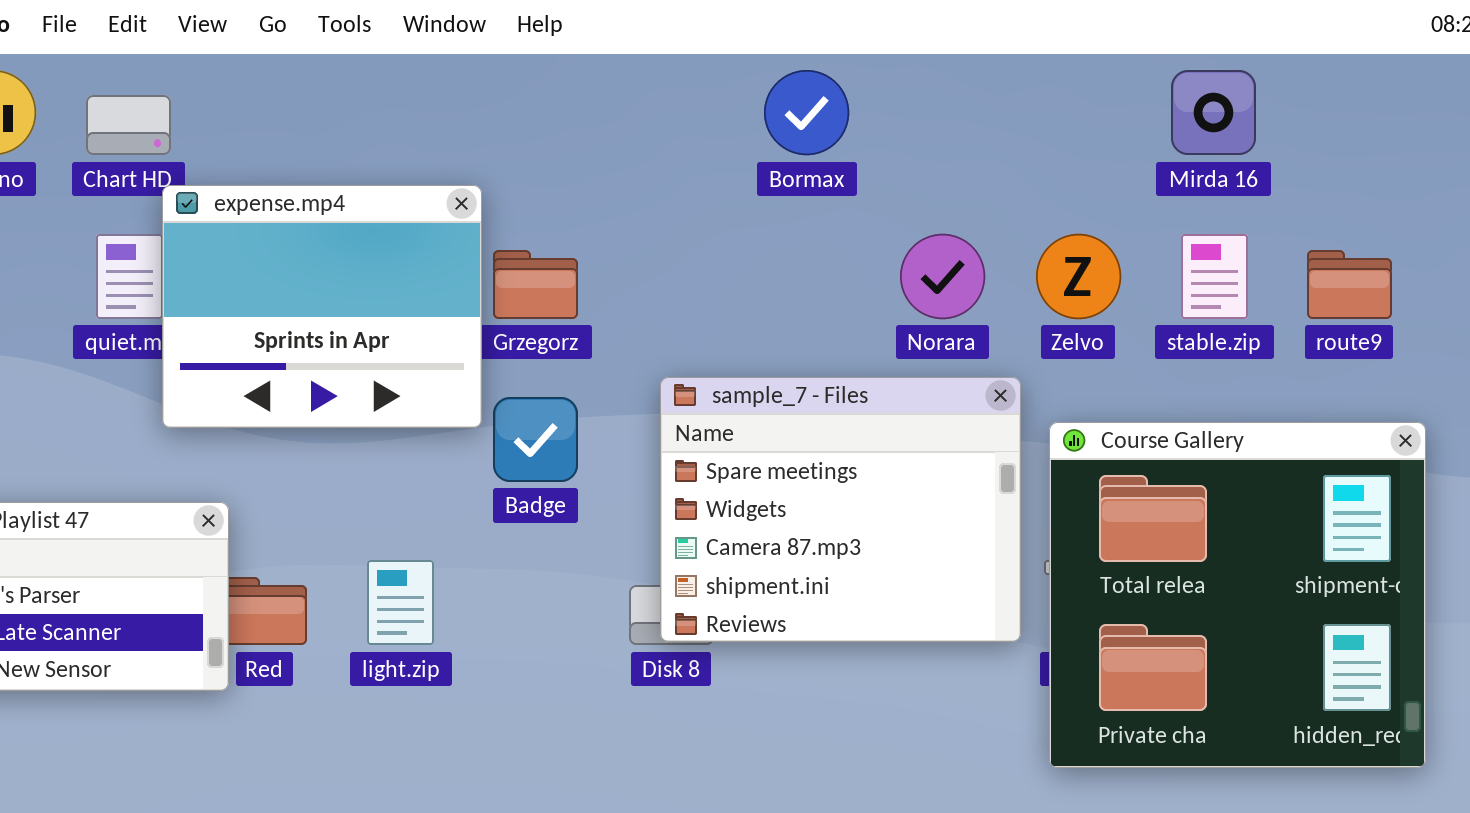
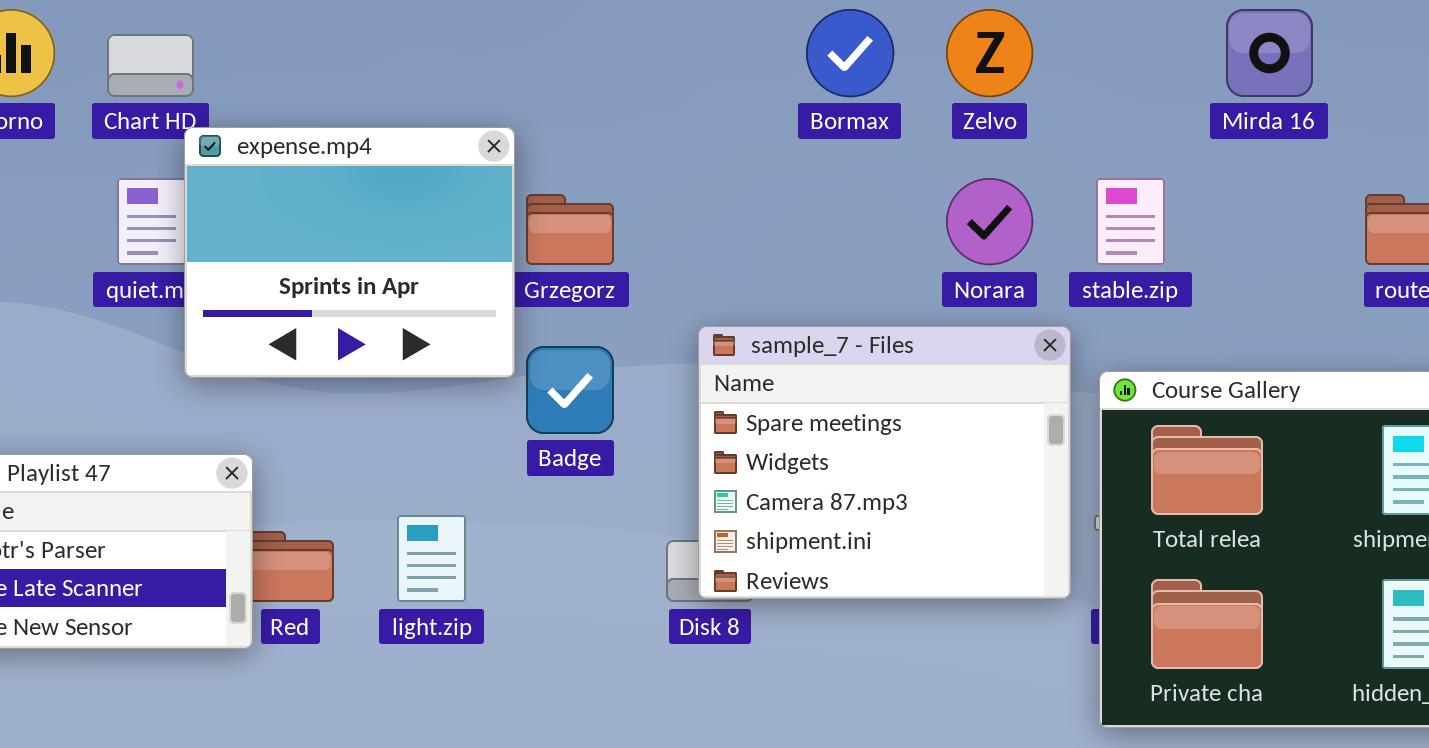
Zelvo: [1036,234,1121,319] -> [946,9,1033,97], moved
stable.zip: [1181,234,1248,319] -> [1096,178,1165,265], moved

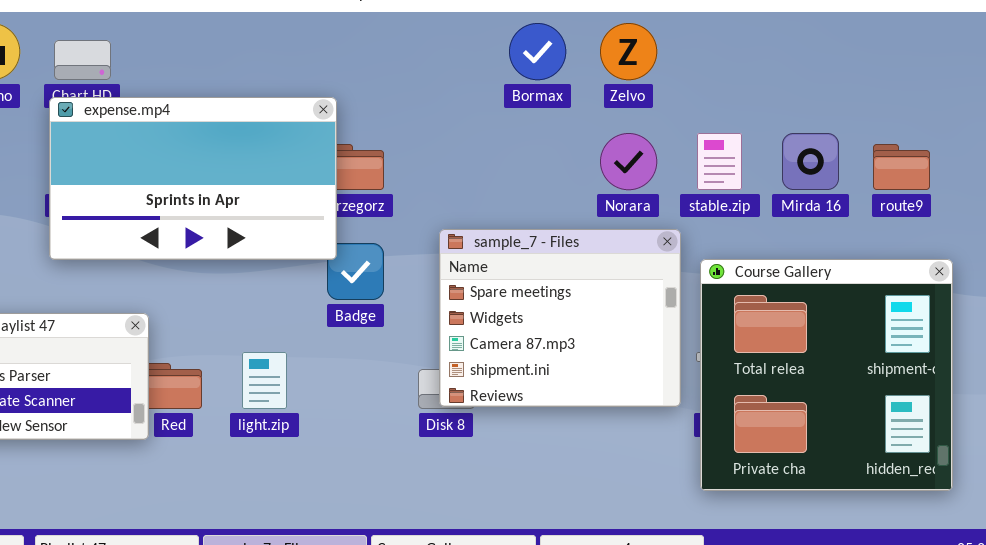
Mirda 16: [1226,9,1313,97] -> [782,133,839,190], moved
expense.mp4: [184,127,515,378] -> [49,97,337,260], moved, resized

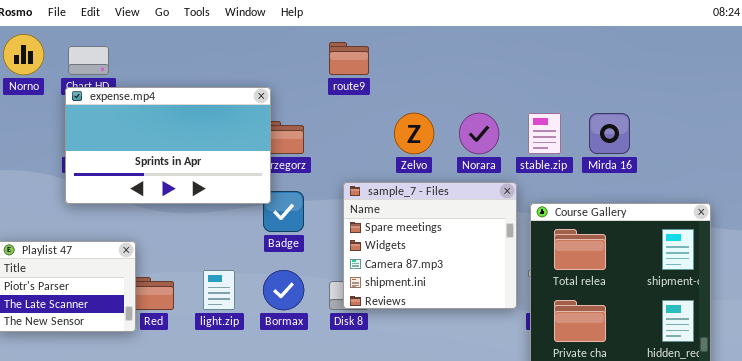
Bormax: [509,23,566,80] -> [263,270,304,310], moved
Zelvo: [600,23,657,80] -> [394,113,434,154], moved
route9: [873,144,930,190] -> [329,42,369,75], moved

